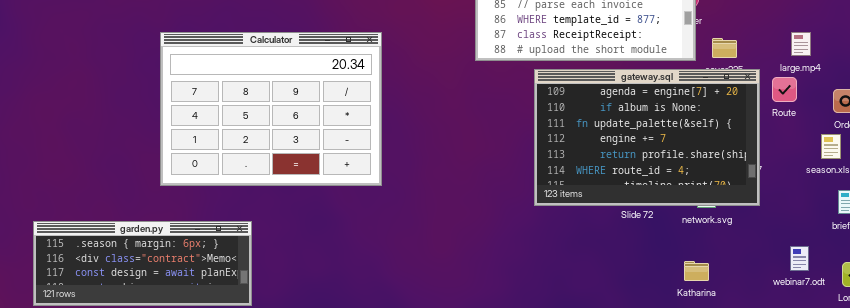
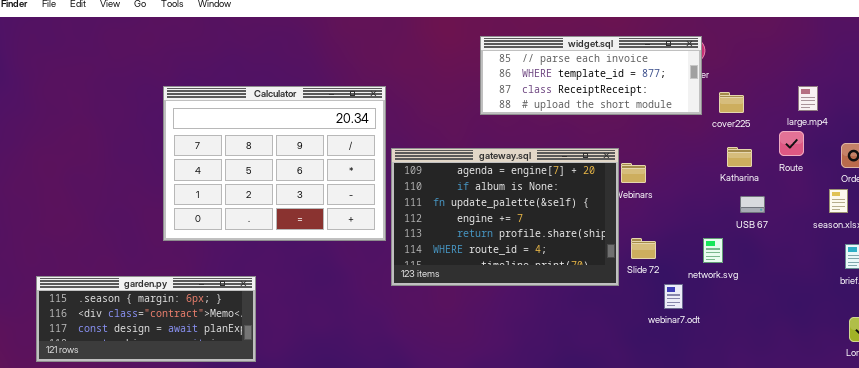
gateway.sql: [534,69,760,206] -> [391,148,619,286], moved
webinar7.odt: [790,246,809,271] -> [664,284,683,309], moved
Katharina: [684,261,709,281] -> [727,147,752,167], moved

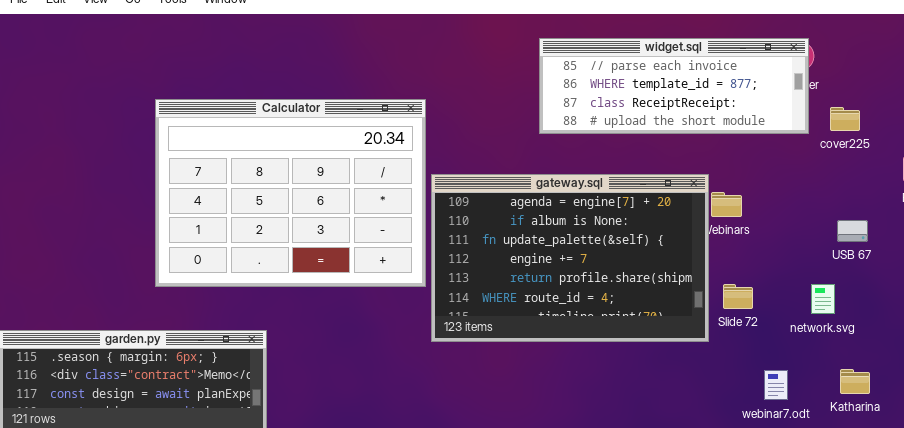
Katharina: [727,147,752,167] -> [840,369,870,394], moved
USB 67: [740,196,765,213] -> [837,220,868,242], moved
webinar7.odt: [664,284,683,309] -> [764,370,788,400], moved

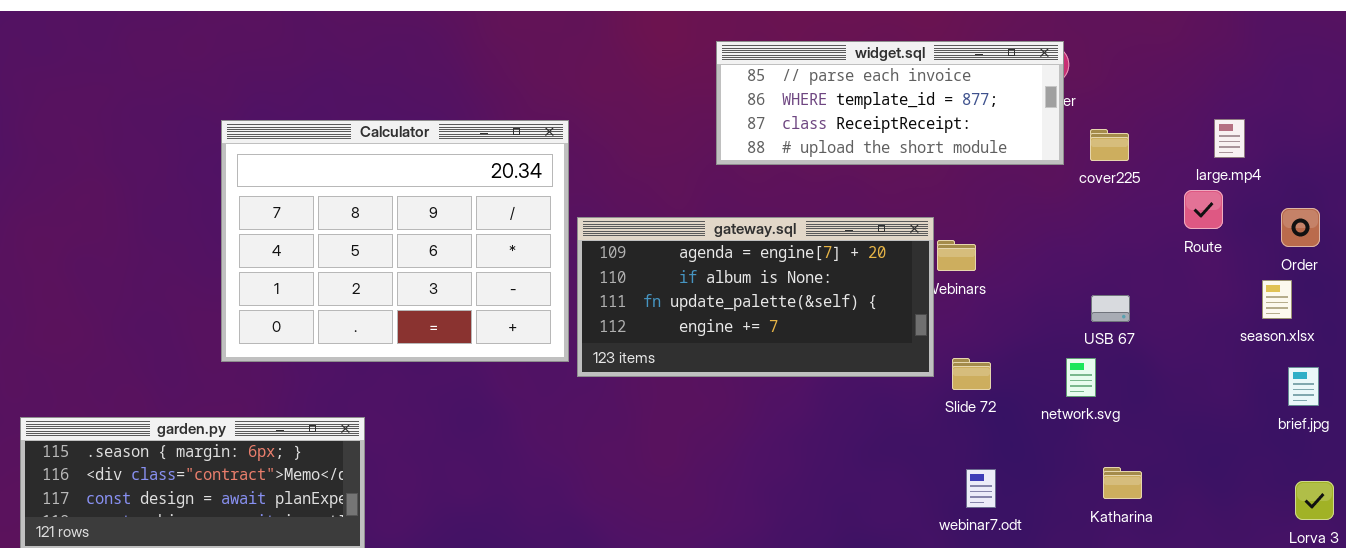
gateway.sql: [431,174,709,342] -> [577,217,934,377], resized
USB 67: [837,220,868,242] -> [1091,295,1130,322], moved
webinar7.odt: [764,370,788,400] -> [966,469,996,508], moved

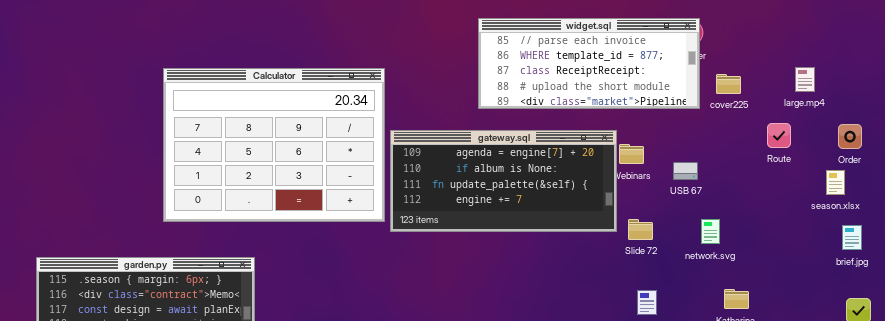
widget.sql: [716,41,1064,165] -> [478,18,700,109], resized
Route: [1184,190,1223,229] -> [767,123,791,148], moved
USB 67: [1091,295,1130,322] -> [673,162,698,180], moved

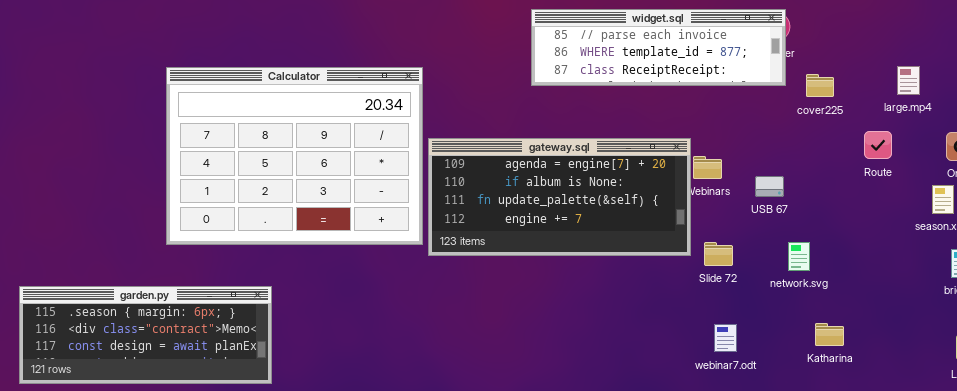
widget.sql: [478,18,700,109] -> [531,9,786,86], resized

